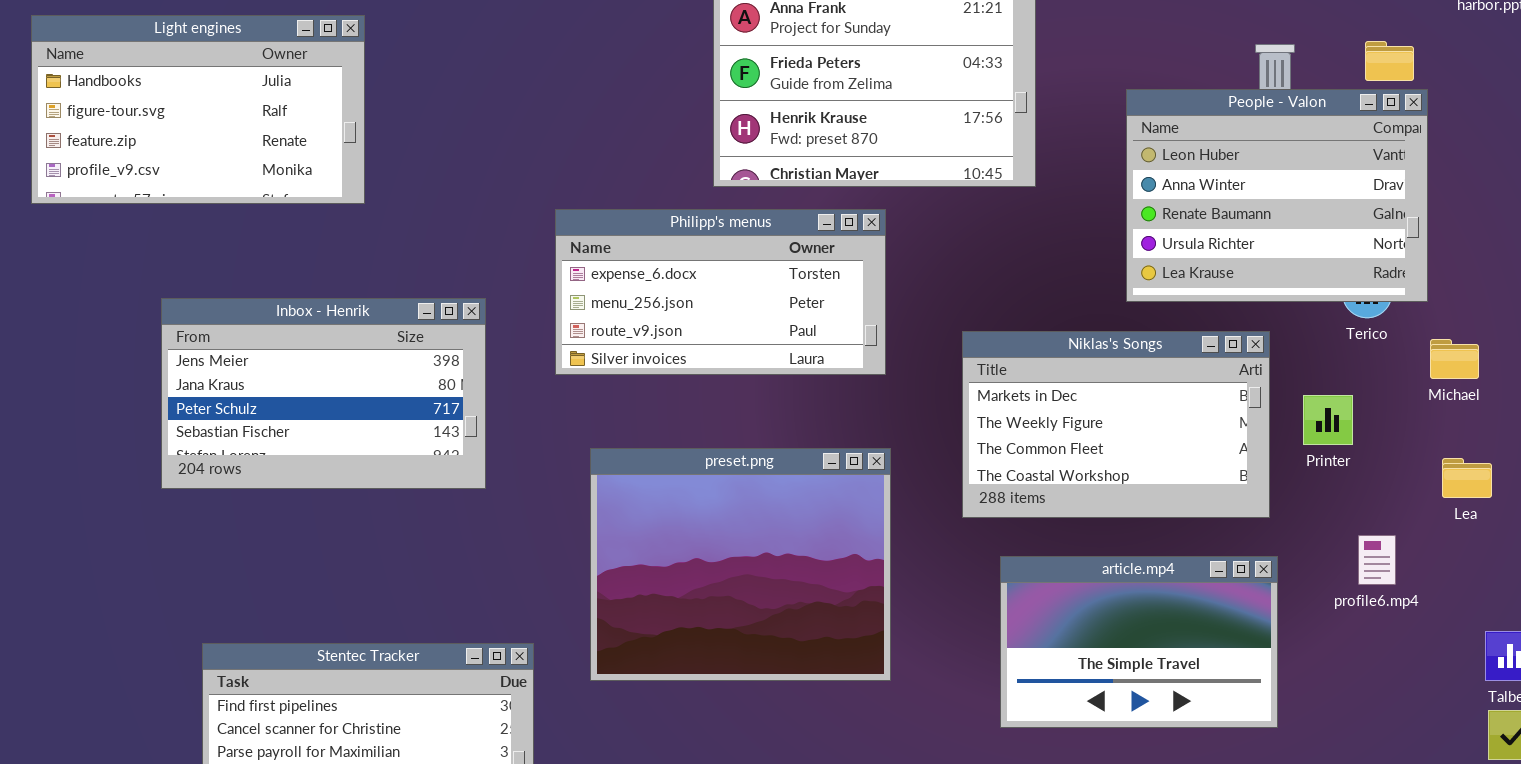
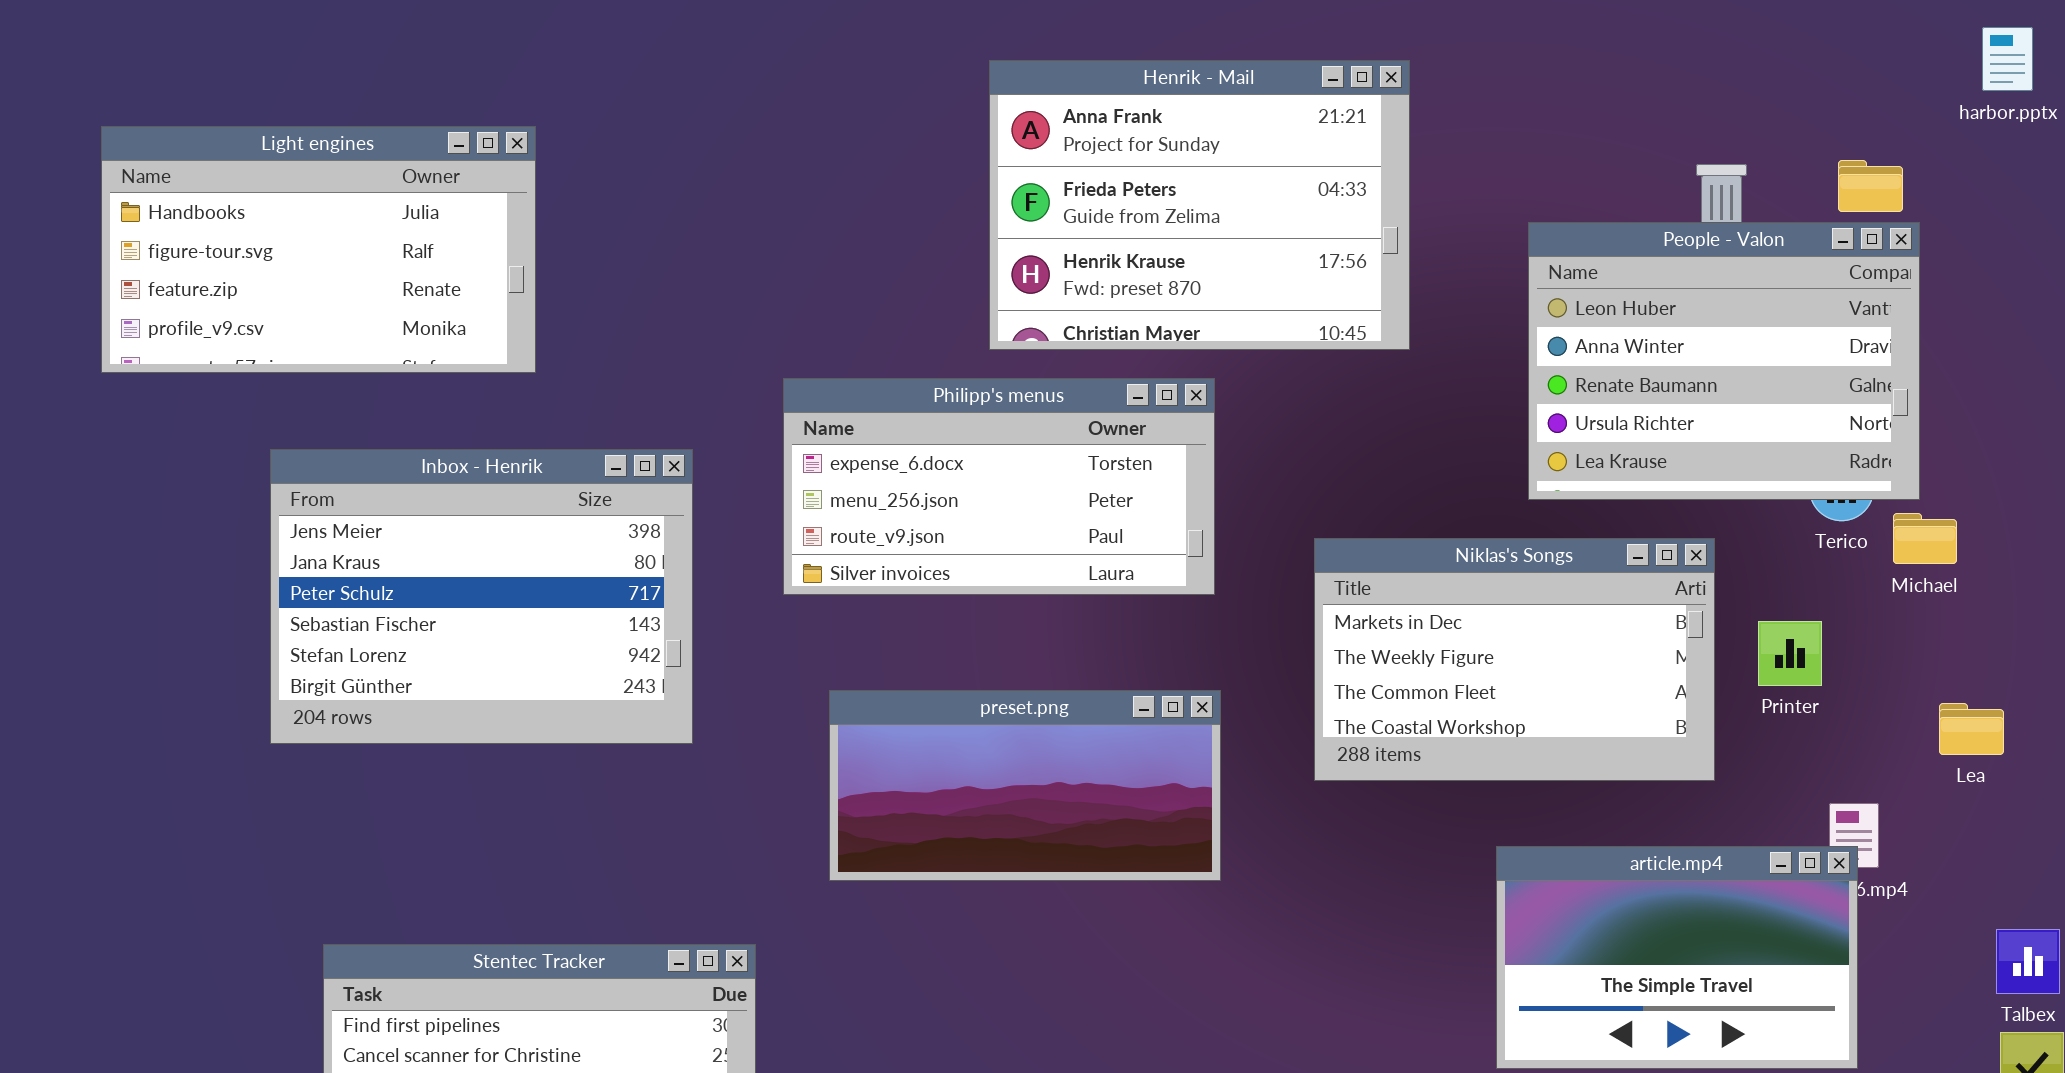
Inbox - Henrik: [161,298,486,489] -> [270,449,693,744], resized
Michael: [1430,339,1479,379] -> [1893,513,1957,564], moved
preset.png: [590,448,891,681] -> [829,690,1221,881], resized
article.mp4: [1000,556,1278,728] -> [1496,846,1858,1069], moved

